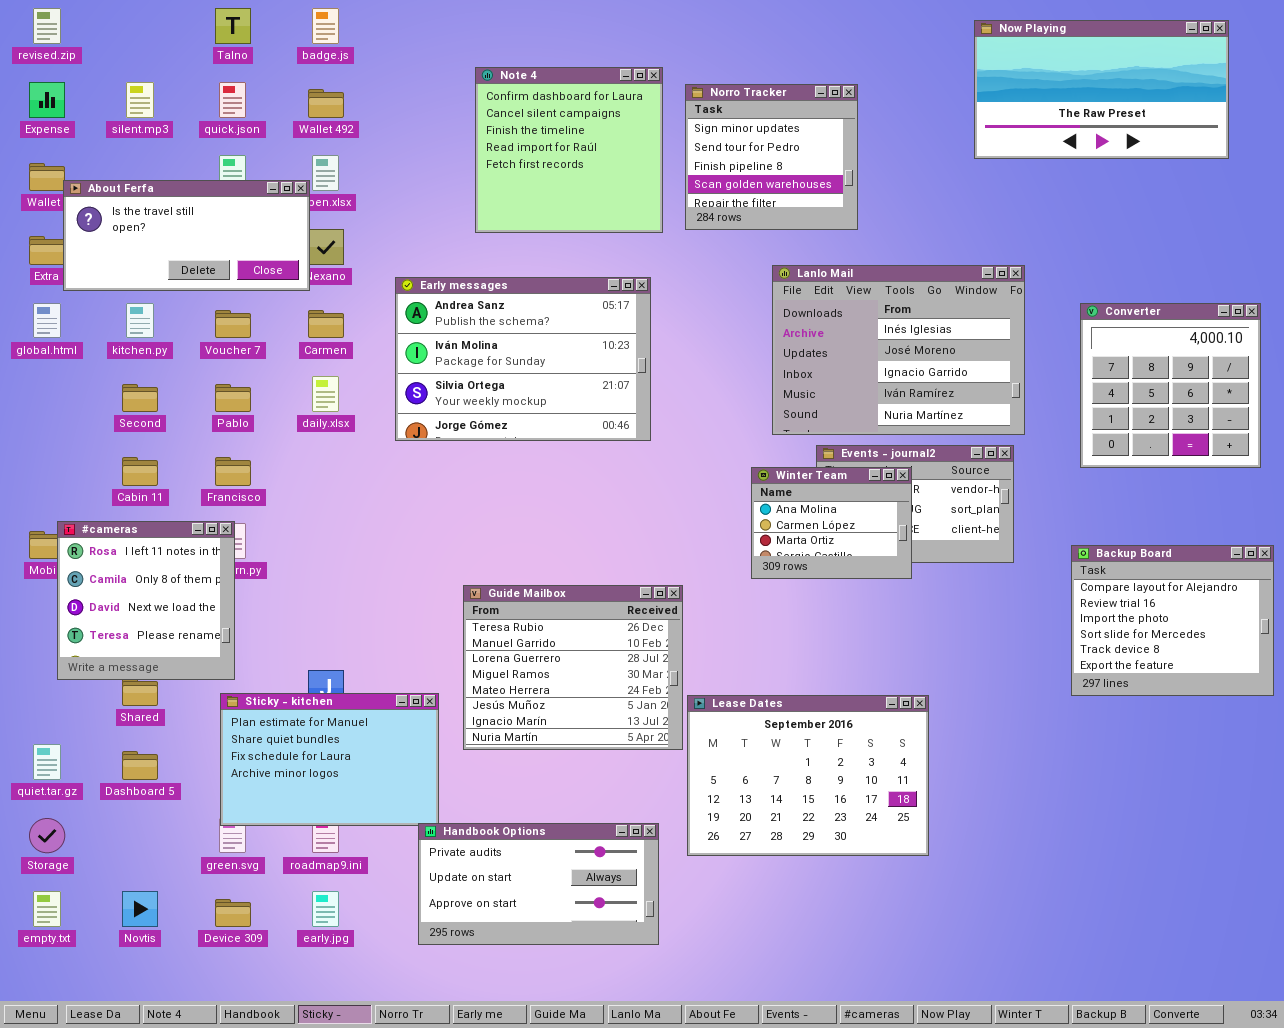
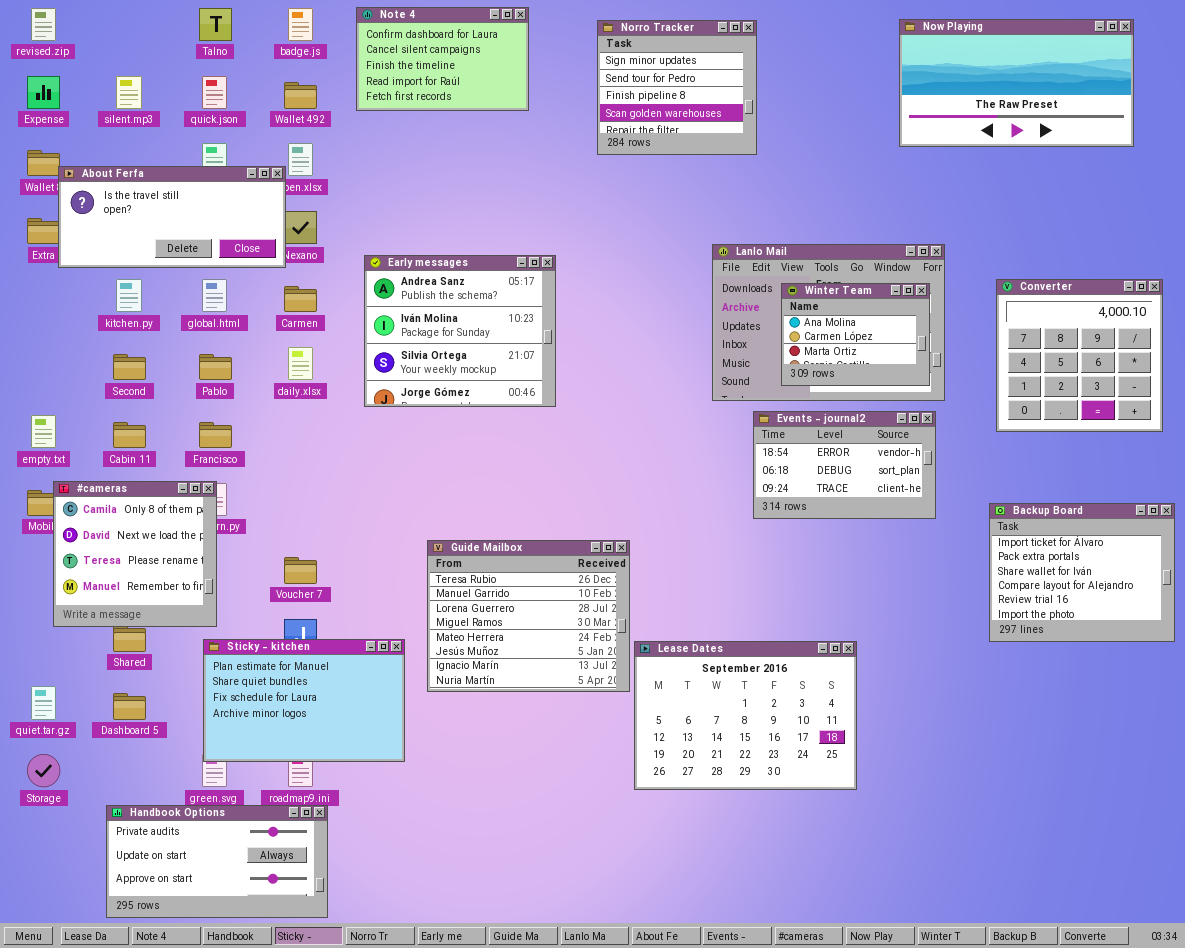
Note 4: [475,67,663,233] -> [356,7,529,111], moved, resized
Norro Tracker: [685,84,858,230] -> [597,20,757,155], moved
Early messages: [395,277,651,441] -> [364,255,556,407], resized
global.html: [33,303,61,338] -> [202,279,227,312], moved
Voucher 7: [215,310,251,338] -> [284,557,317,584], moved
Winter Team: [751,467,912,579] -> [781,283,930,386], moved
#cameras: [57,521,235,680] -> [53,481,217,627], scrolled down 1 row
Backup Board: [1071,545,1274,696] -> [989,503,1175,642], scrolled up 3 rows
Handbook Options: [418,823,659,945] -> [106,805,328,918], moved
empty.txt: [33,891,61,927] -> [31,415,56,448], moved

